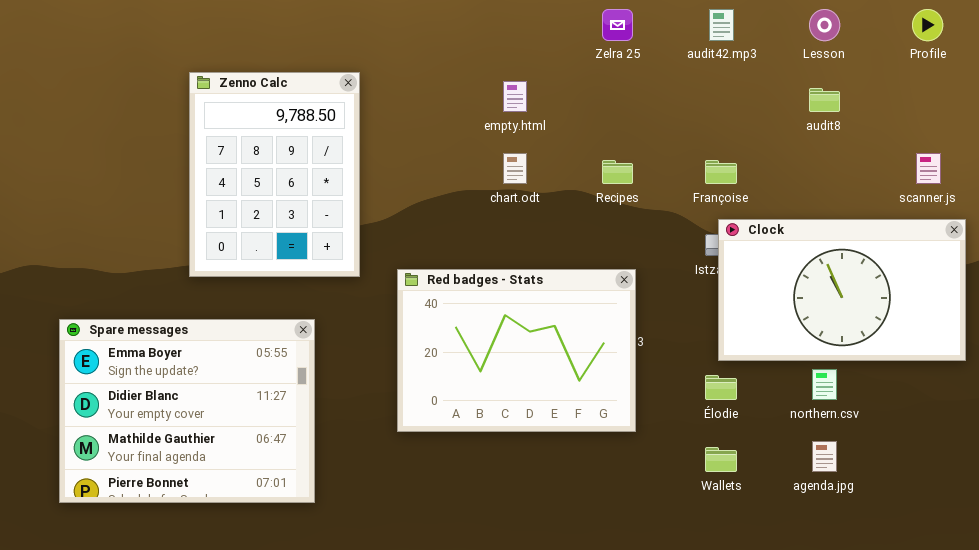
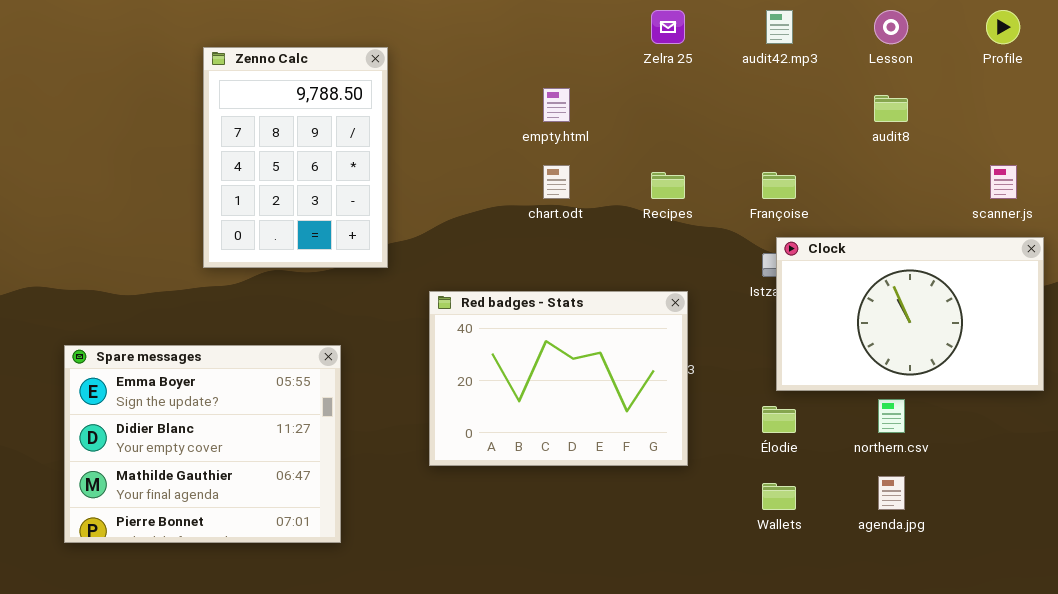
Zenno Calc: [189,72,360,277] -> [203,47,388,268], moved

